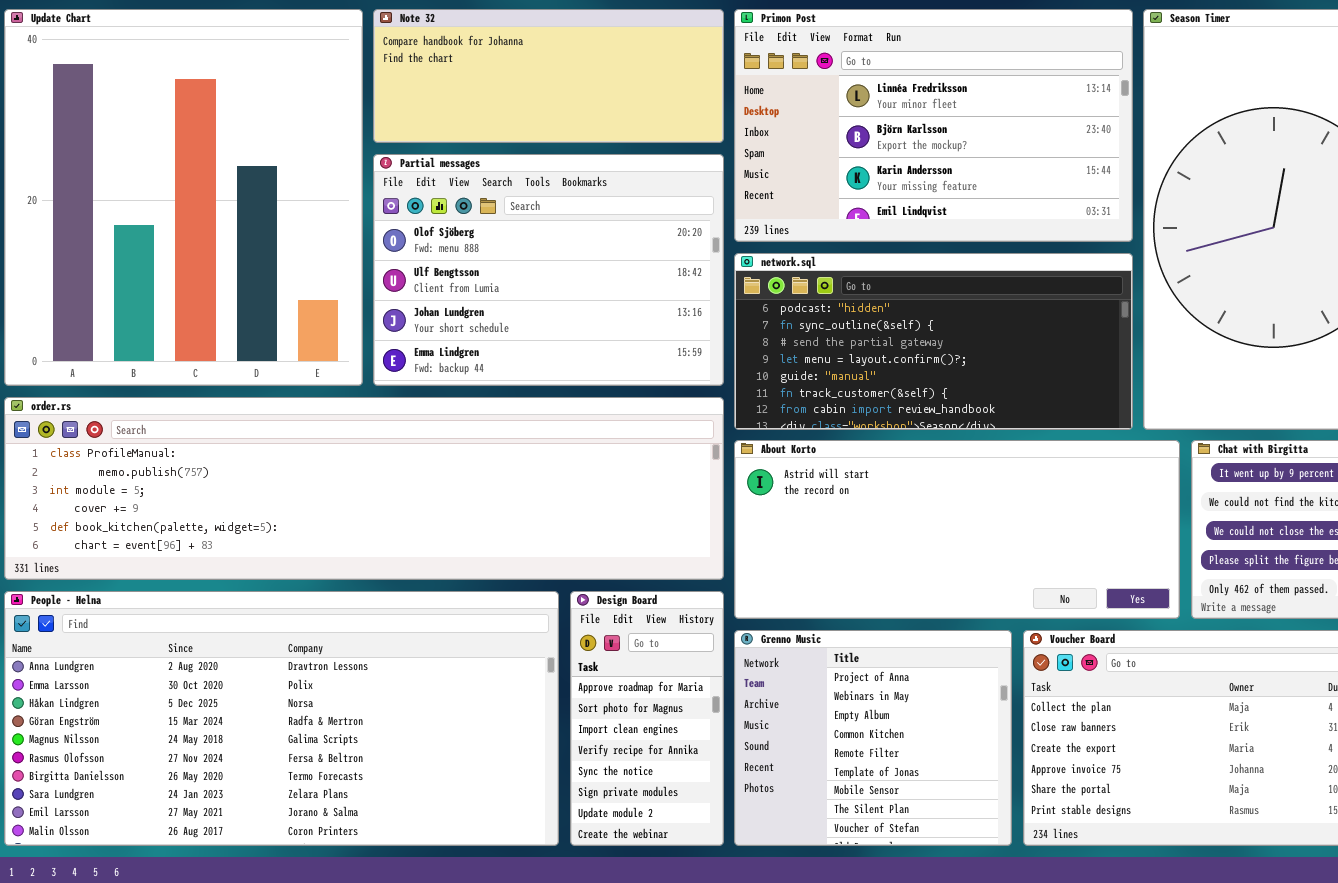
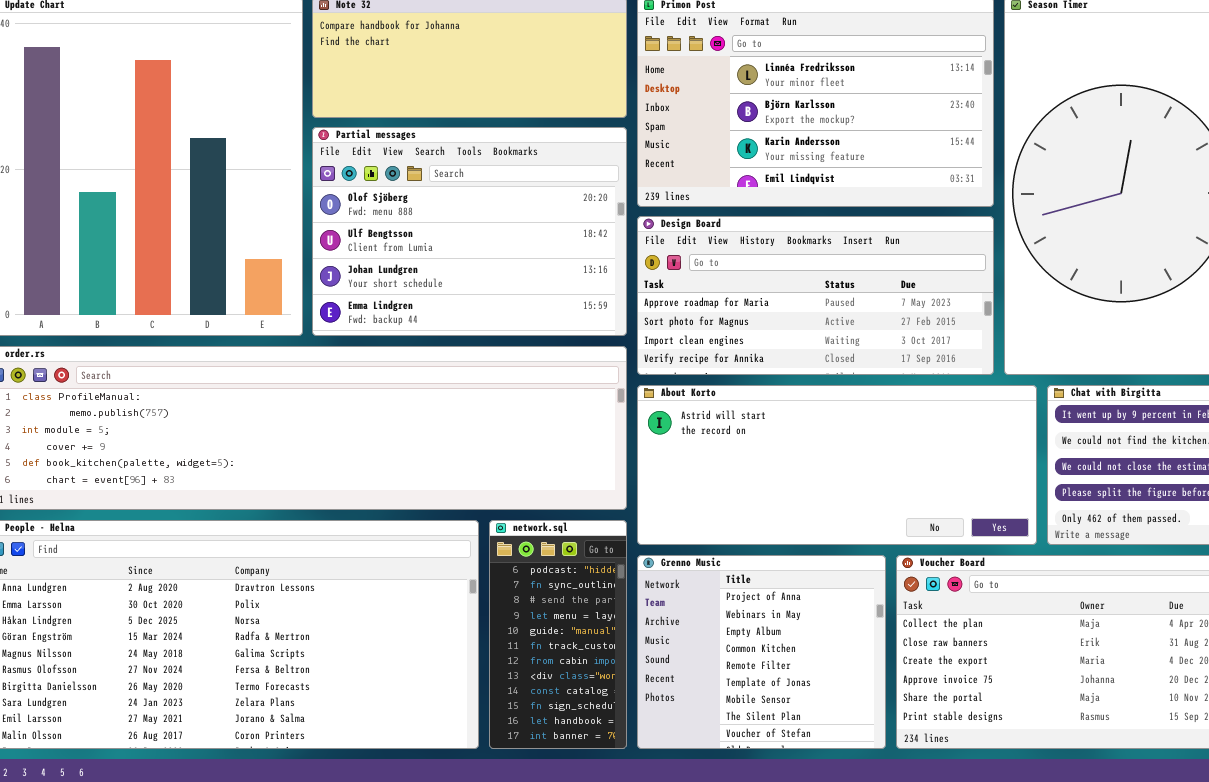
network.sql: [734,253,1133,430] -> [489,520,627,749], moved, resized
Design Board: [570,591,724,846] -> [637,216,994,375], moved, resized

